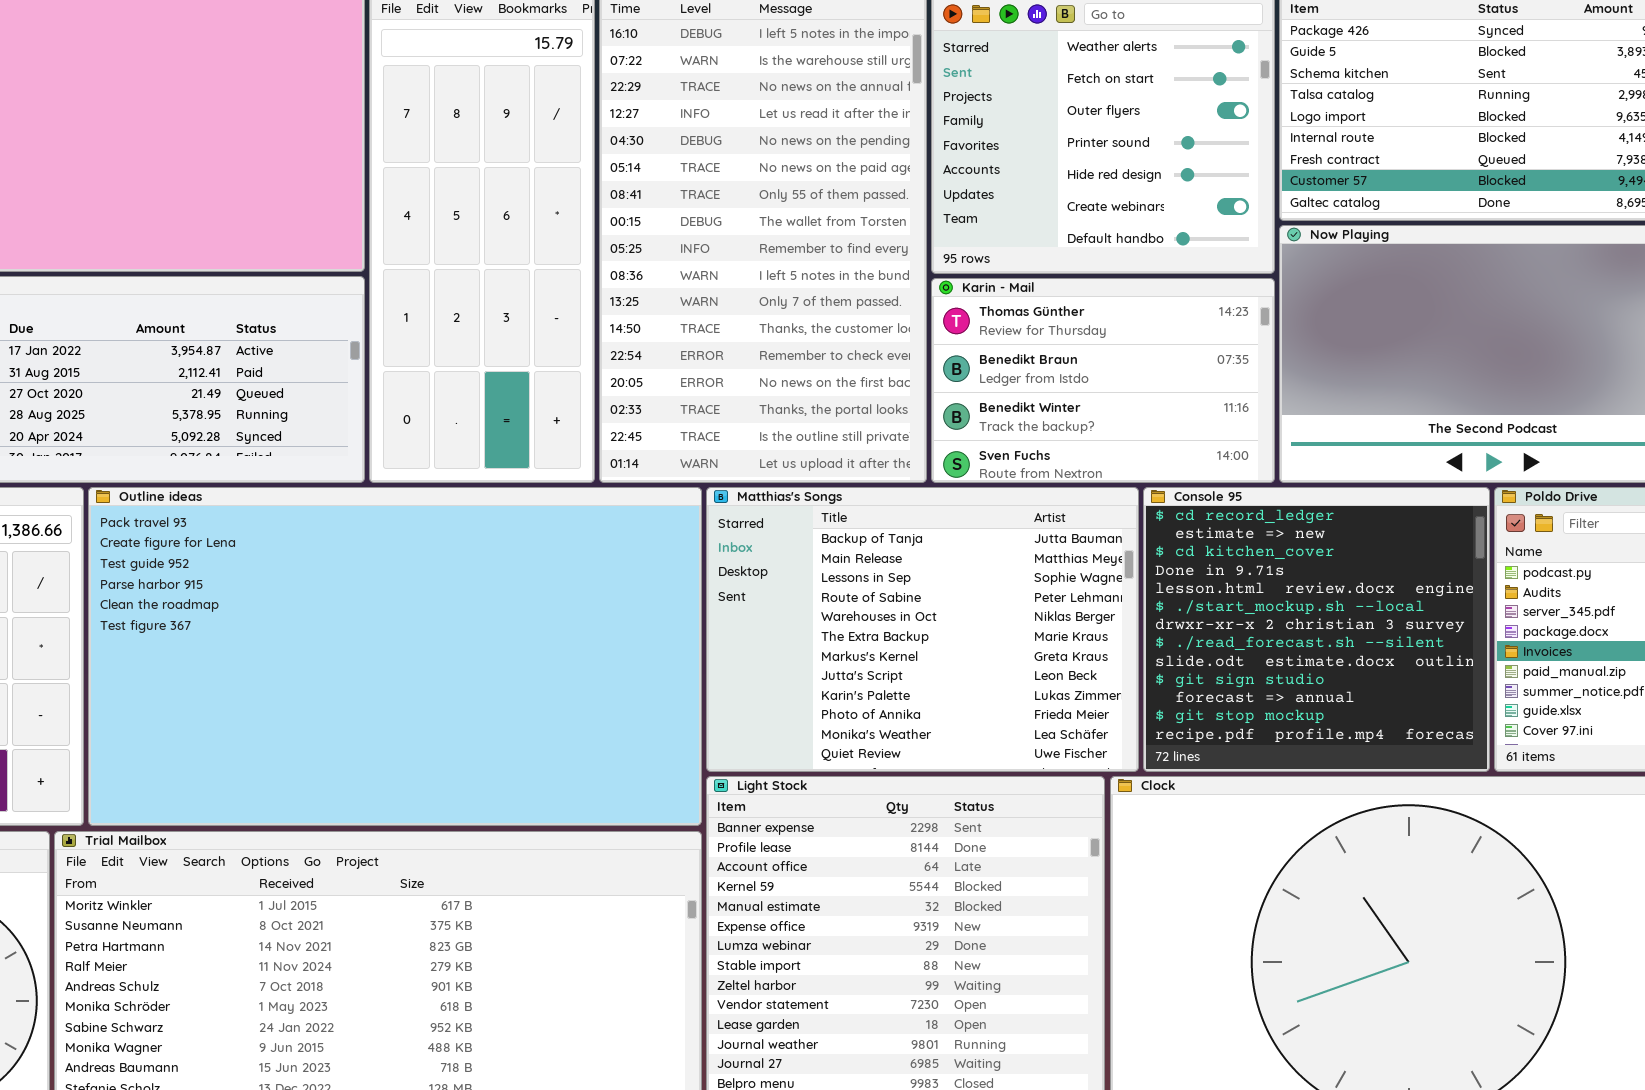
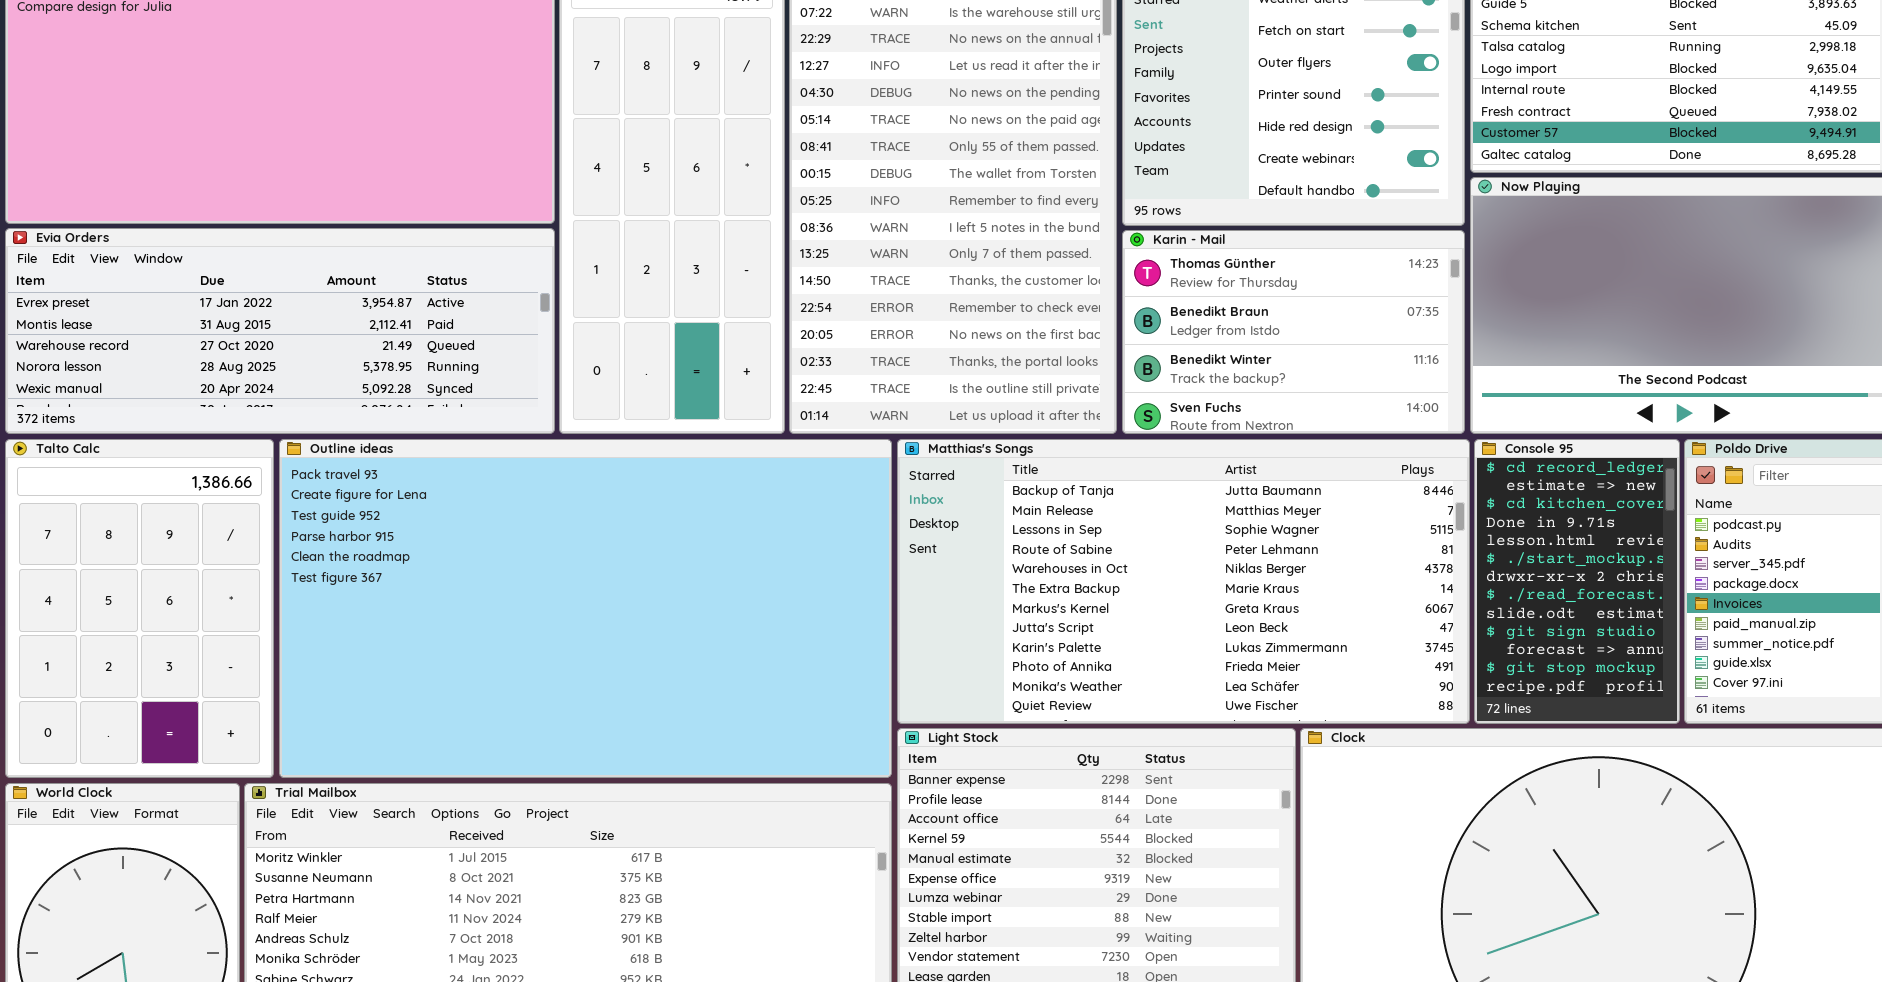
Matthias's Songs: [706,487,1139,772] -> [897,439,1470,724], resized
Console 95: [1143,487,1490,772] -> [1474,439,1680,724], resized

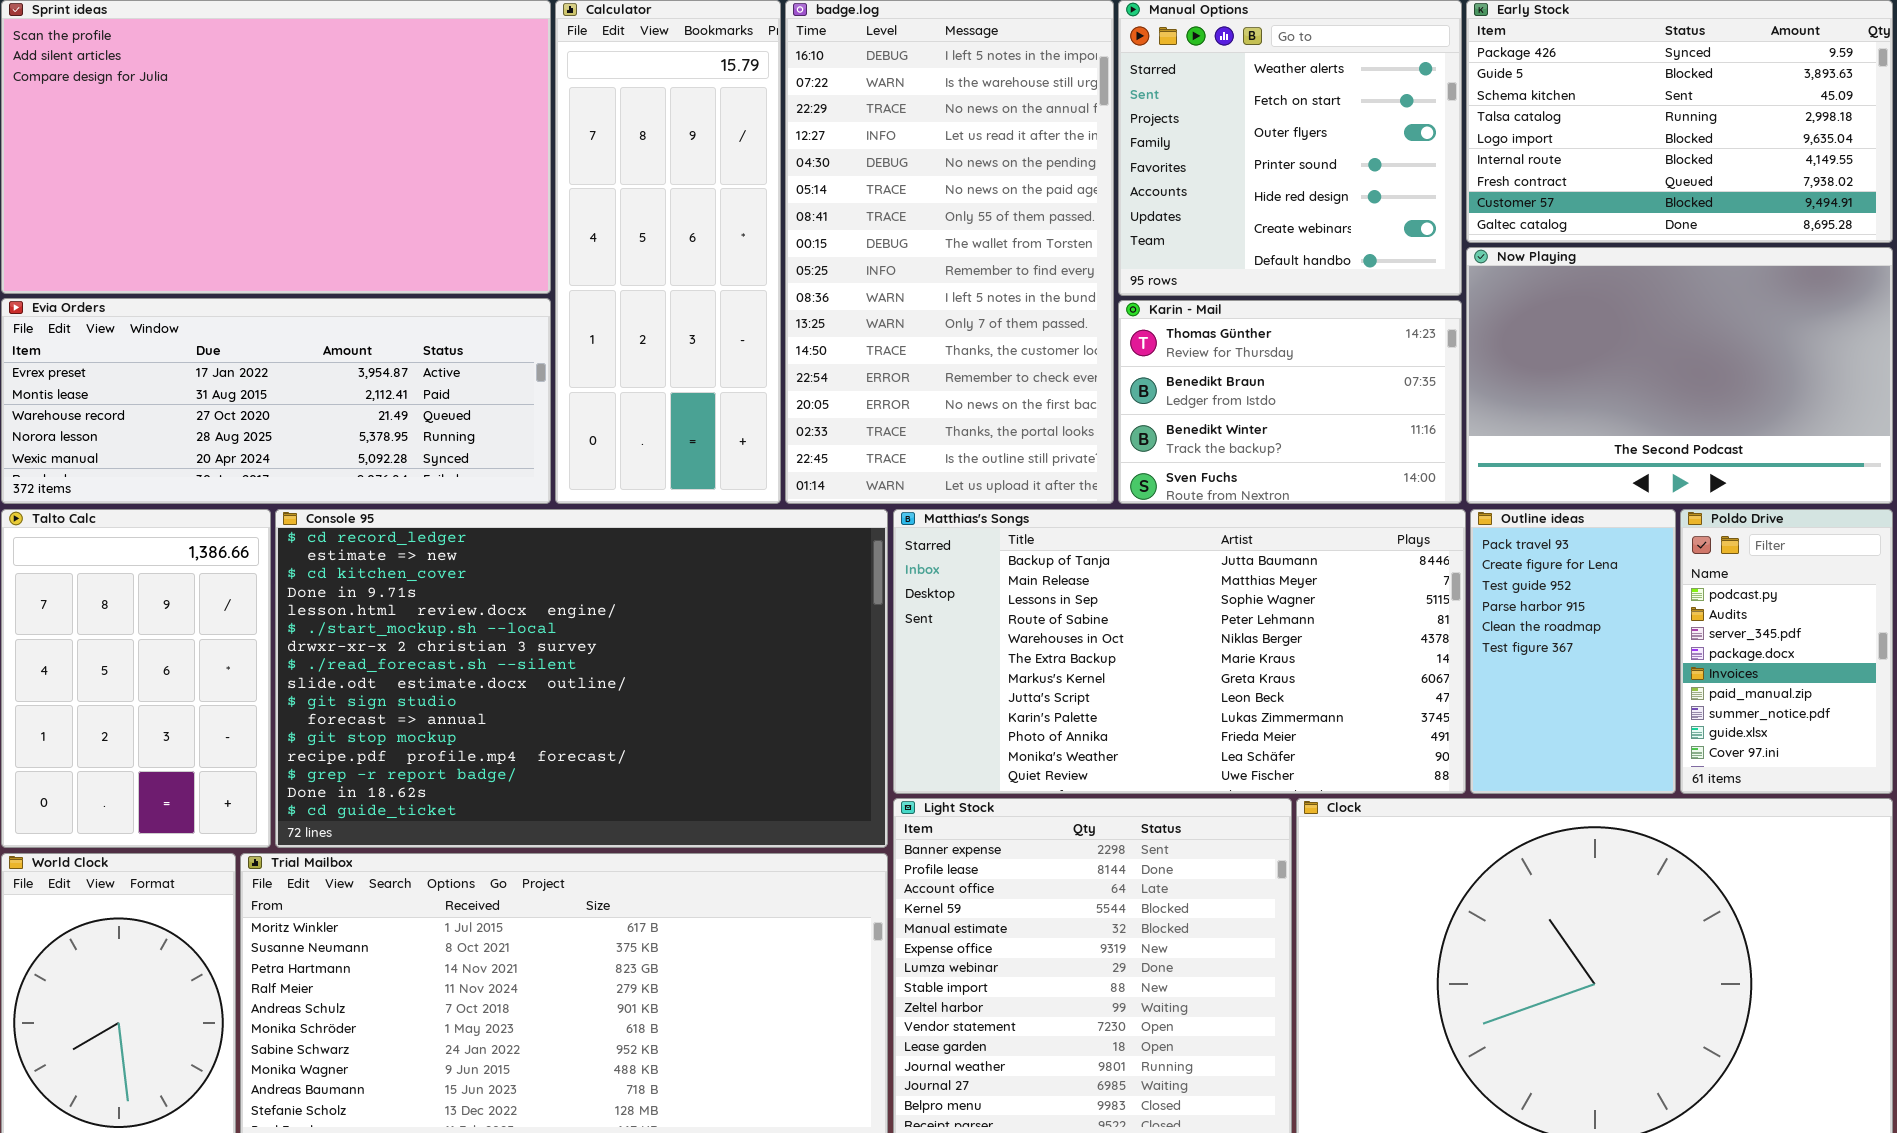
Outline ideas: [279,439,892,778] -> [1470,509,1676,794], moved, resized
Console 95: [1474,439,1680,724] -> [275,509,888,848], moved, resized

